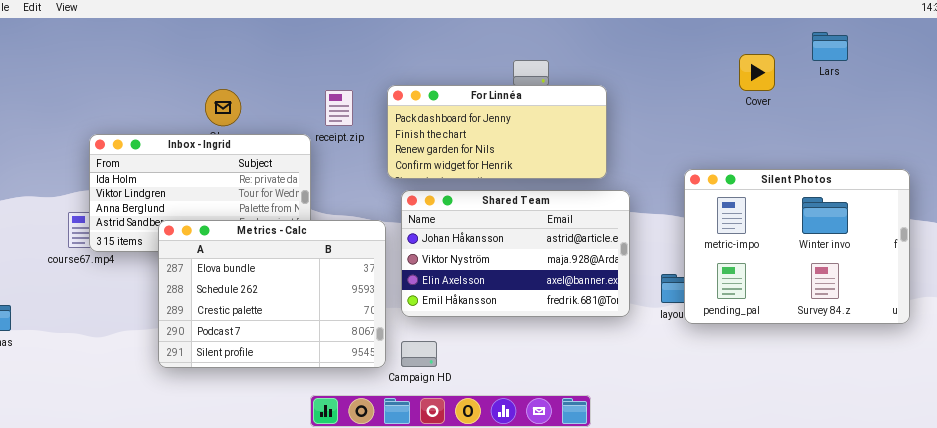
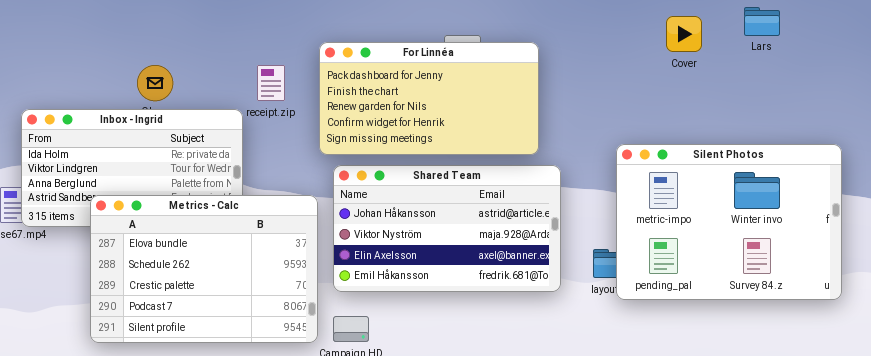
Cover: [739,54,775,91] -> [666,16,702,52], moved
For Linnéa: [387,85,607,179] -> [319,42,539,155], resized

